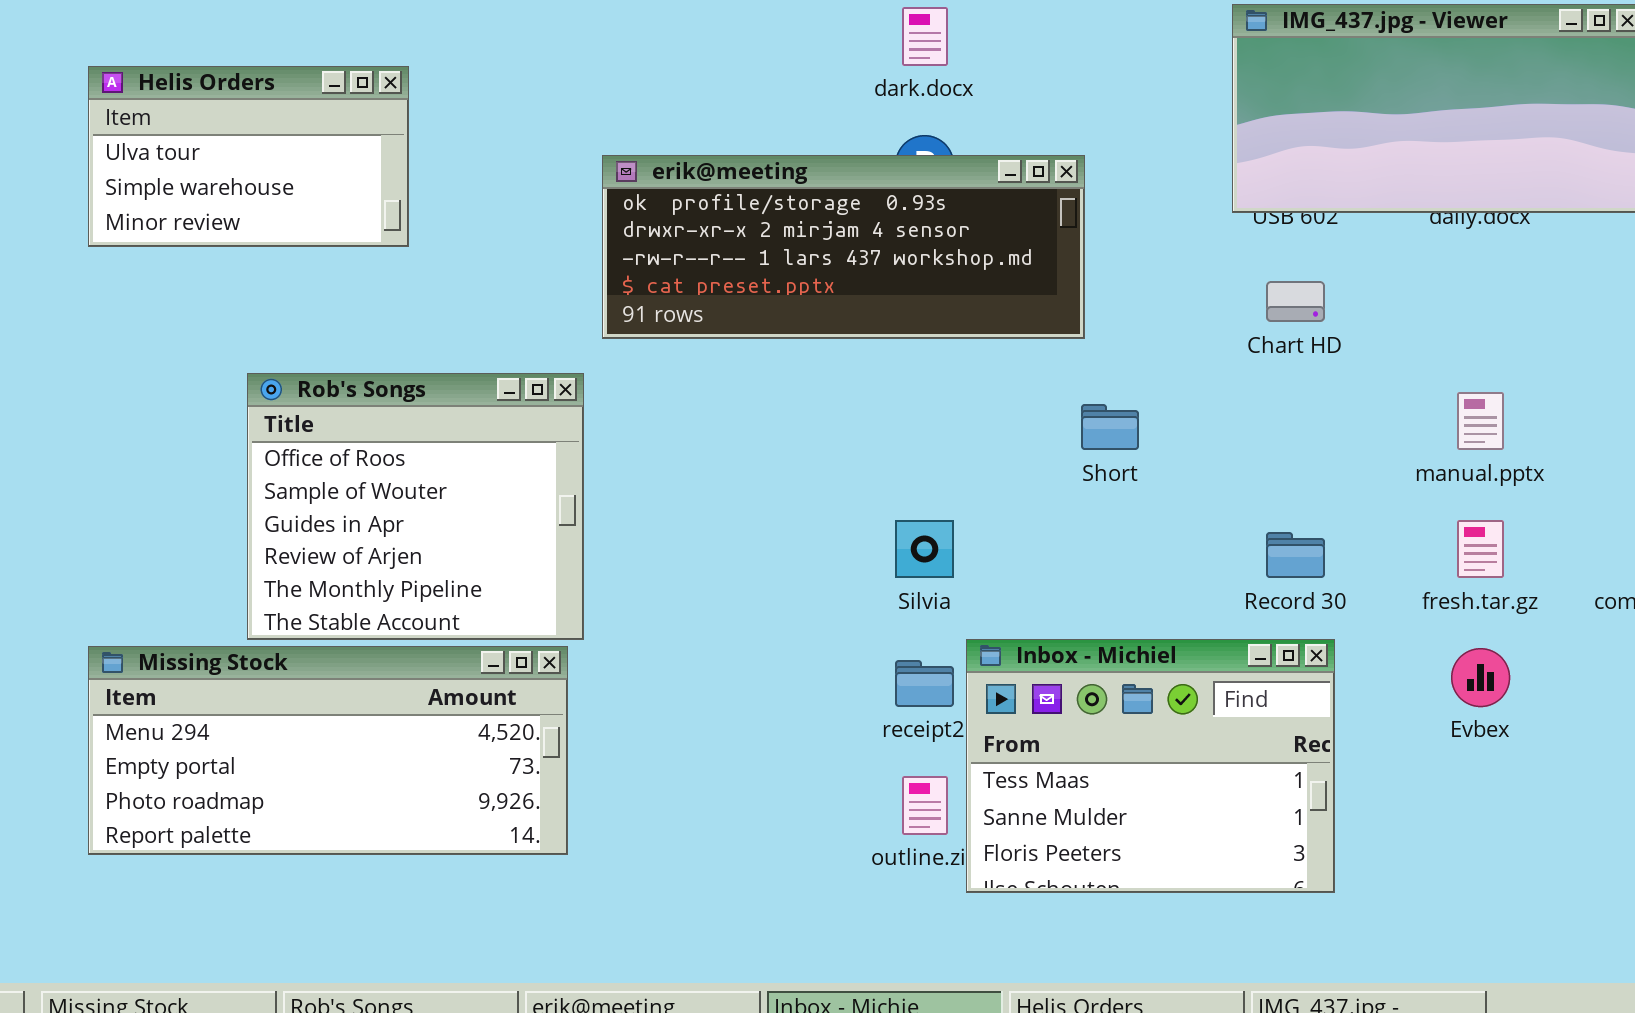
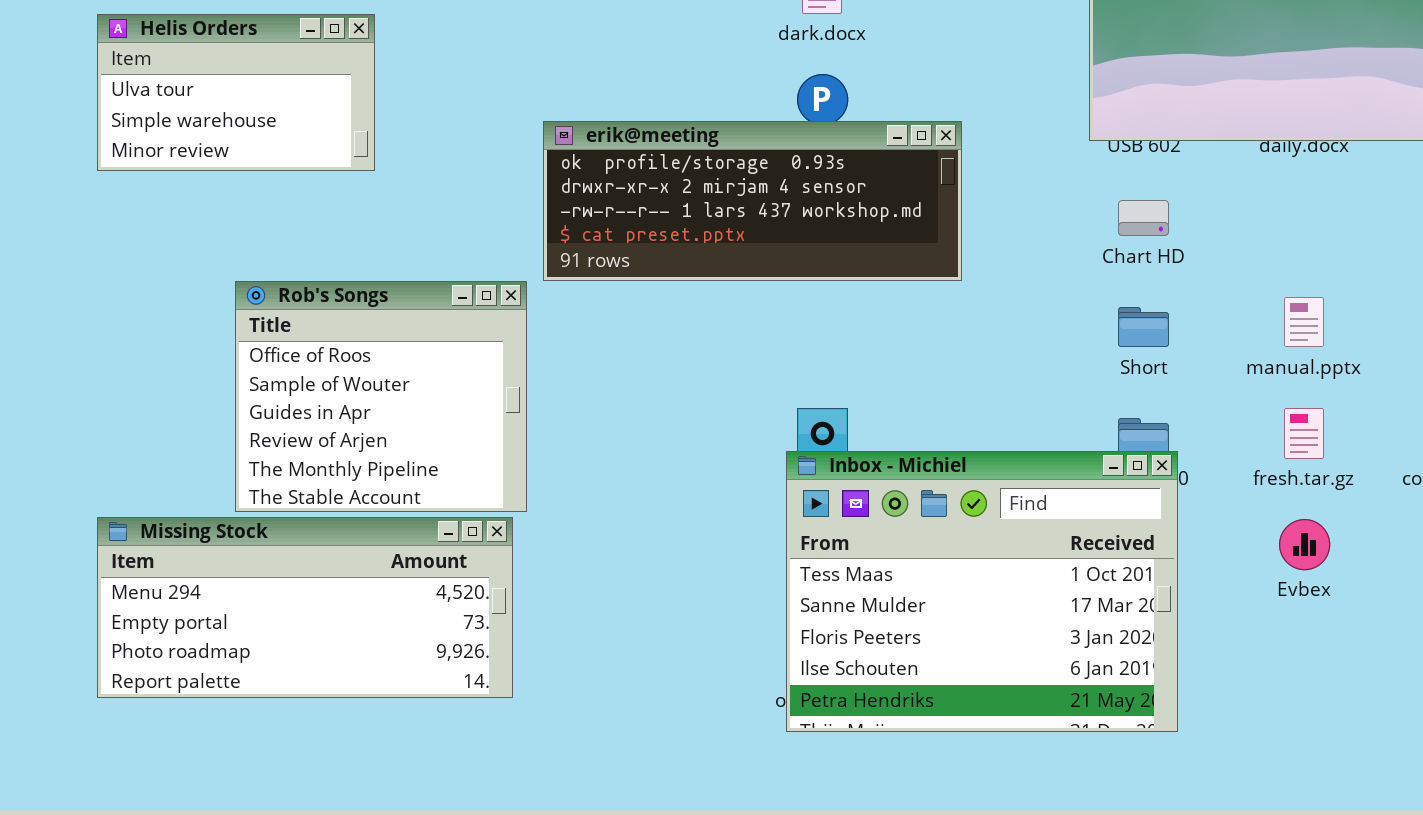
erik@meeting: [602,155,1085,339] -> [543,121,962,281], moved
Short: [1081,404,1139,450] -> [1118,307,1169,347], moved
Inbox - Michiel: [966,639,1335,893] -> [786,451,1178,732], resized

